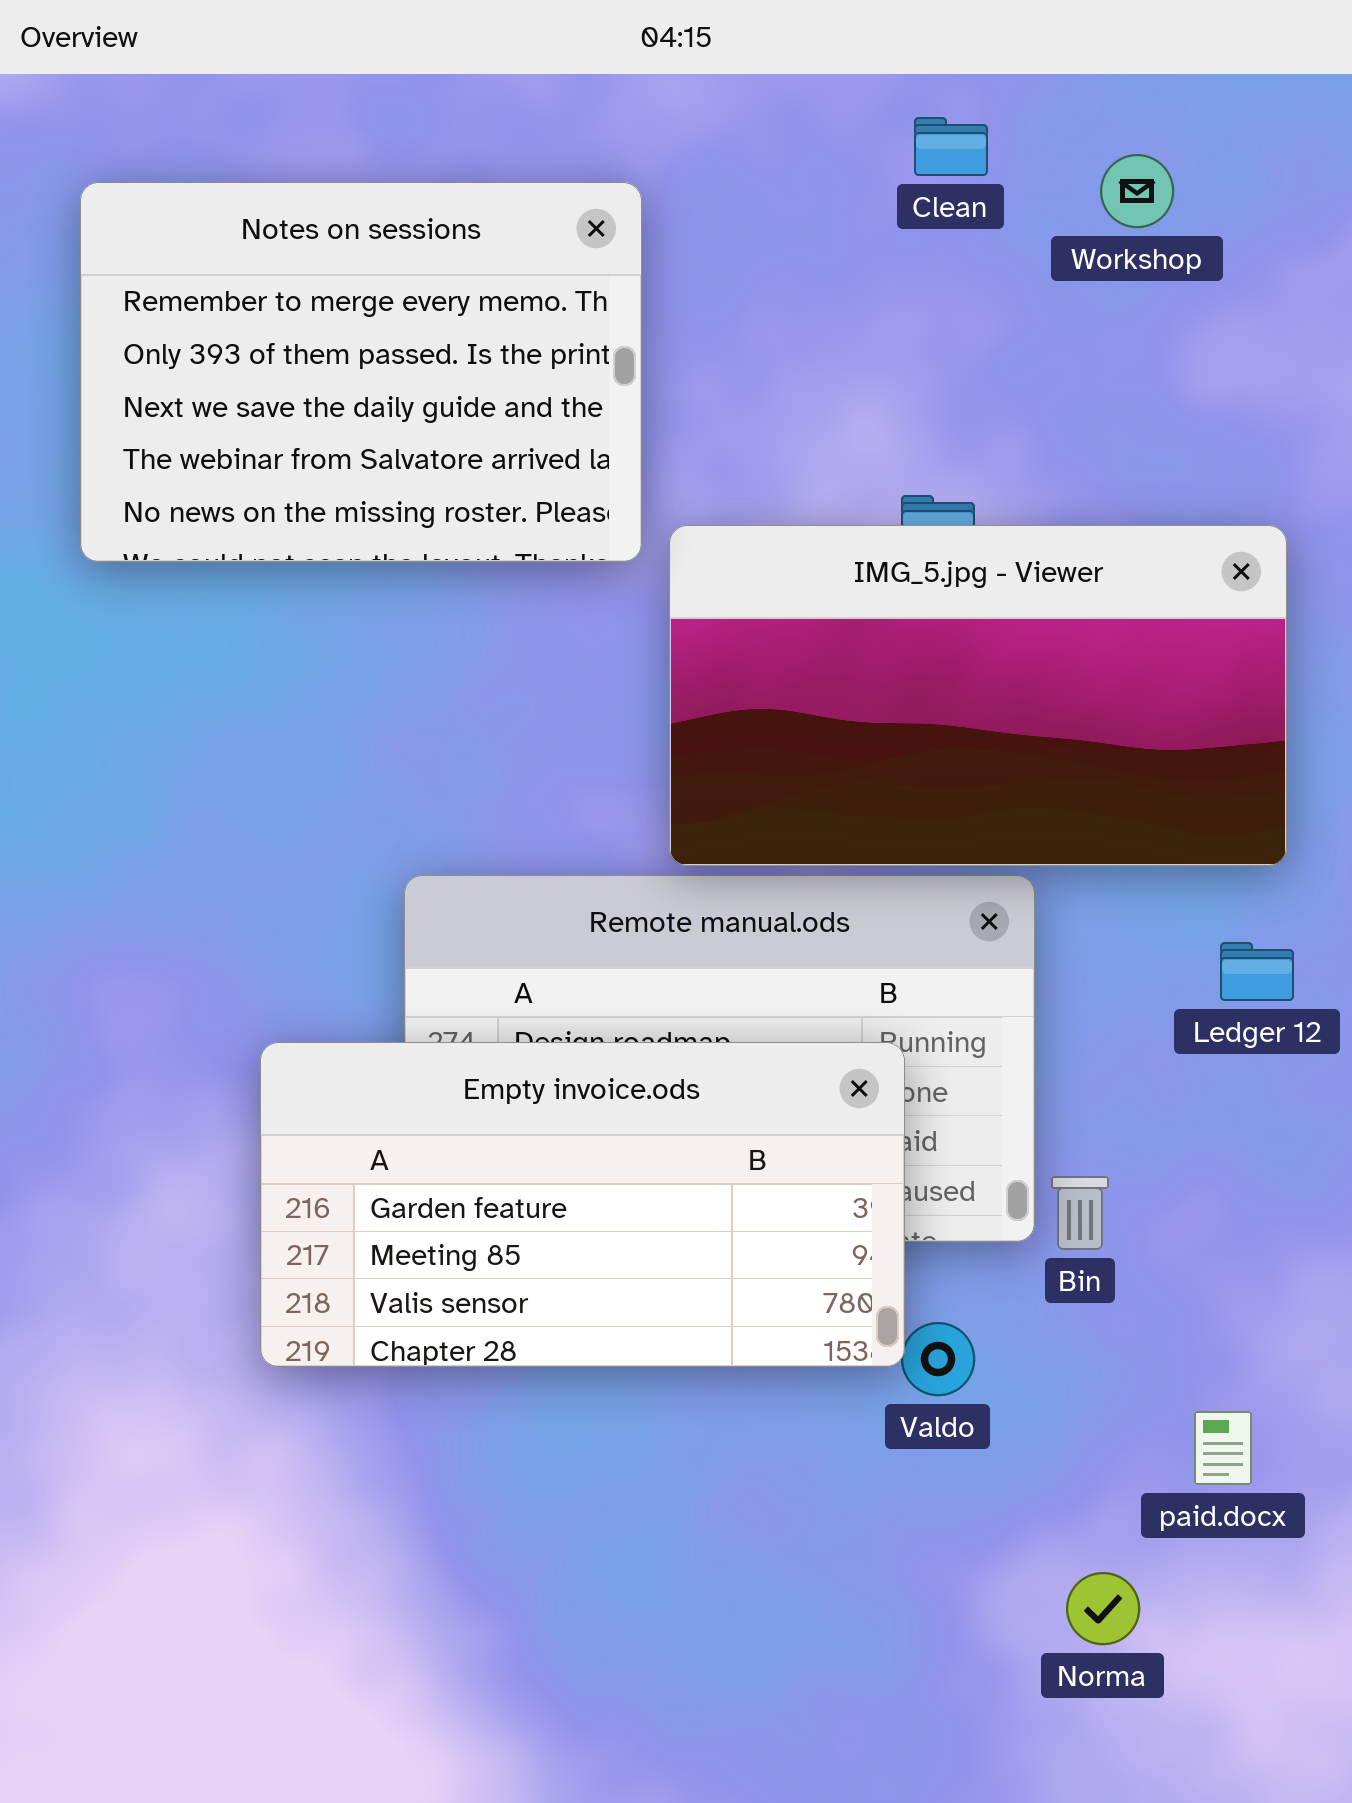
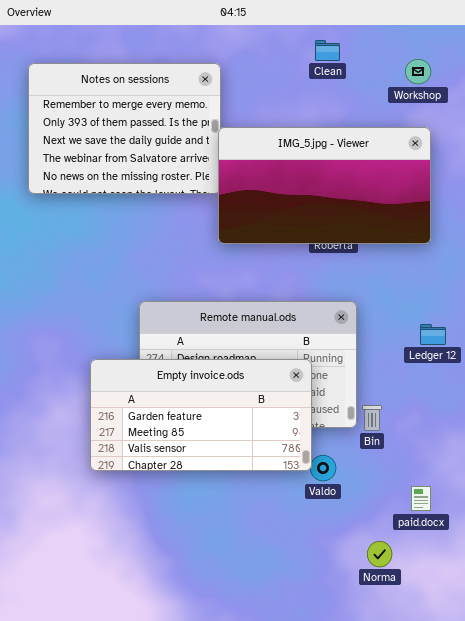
Workshop: [1100,154,1174,228] -> [405,59,431,84], moved
IMG_5.jpg - Viewer: [669,525,1287,866] -> [218,127,431,244], moved

